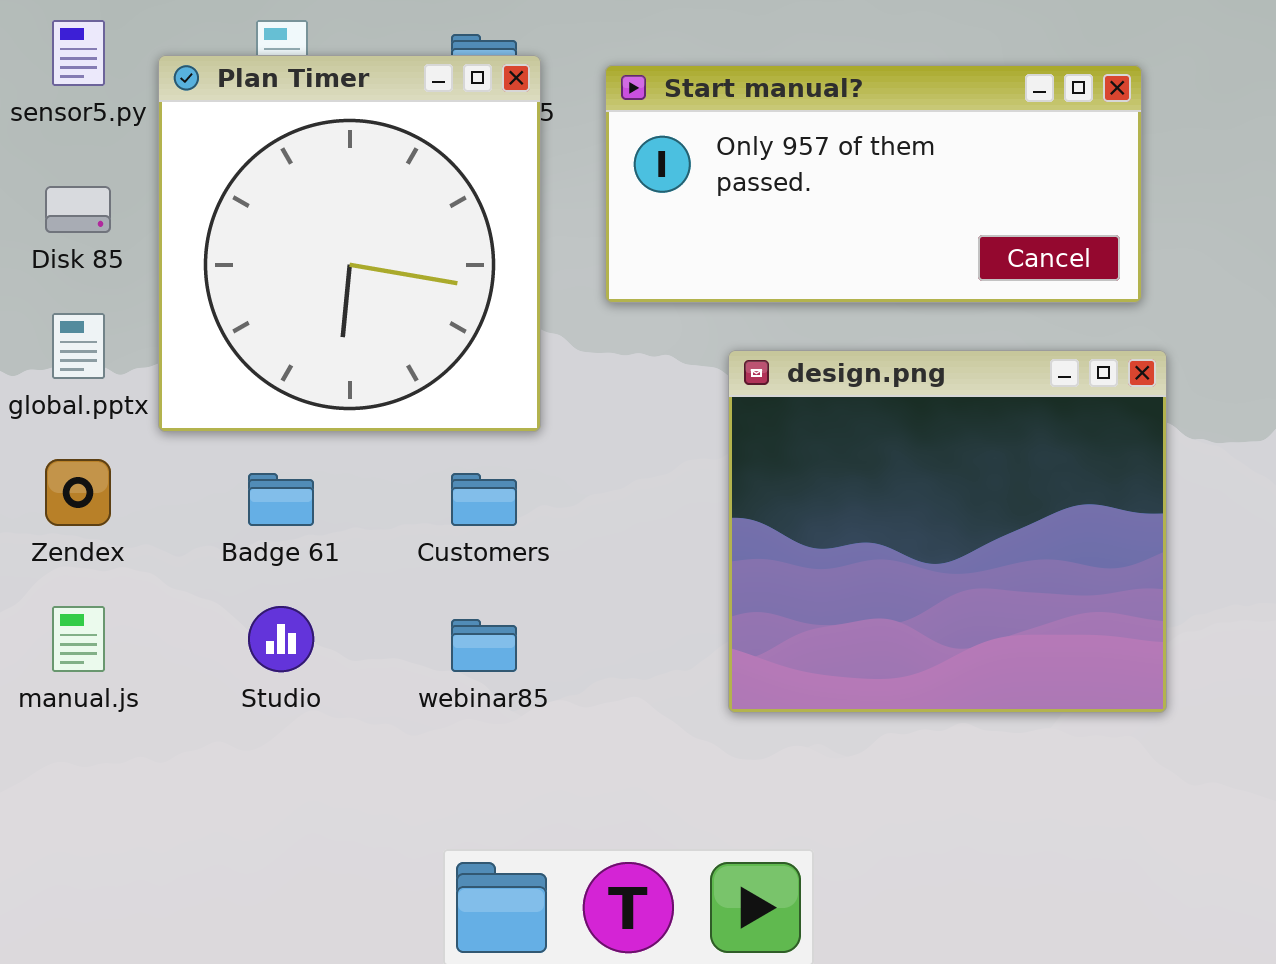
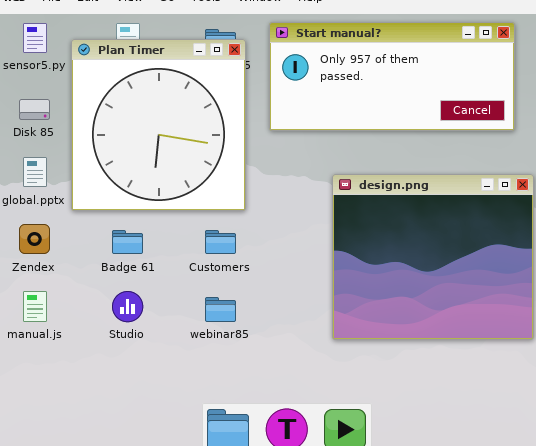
Start manual?: [605,65,1142,303] -> [269,22,515,131], moved

